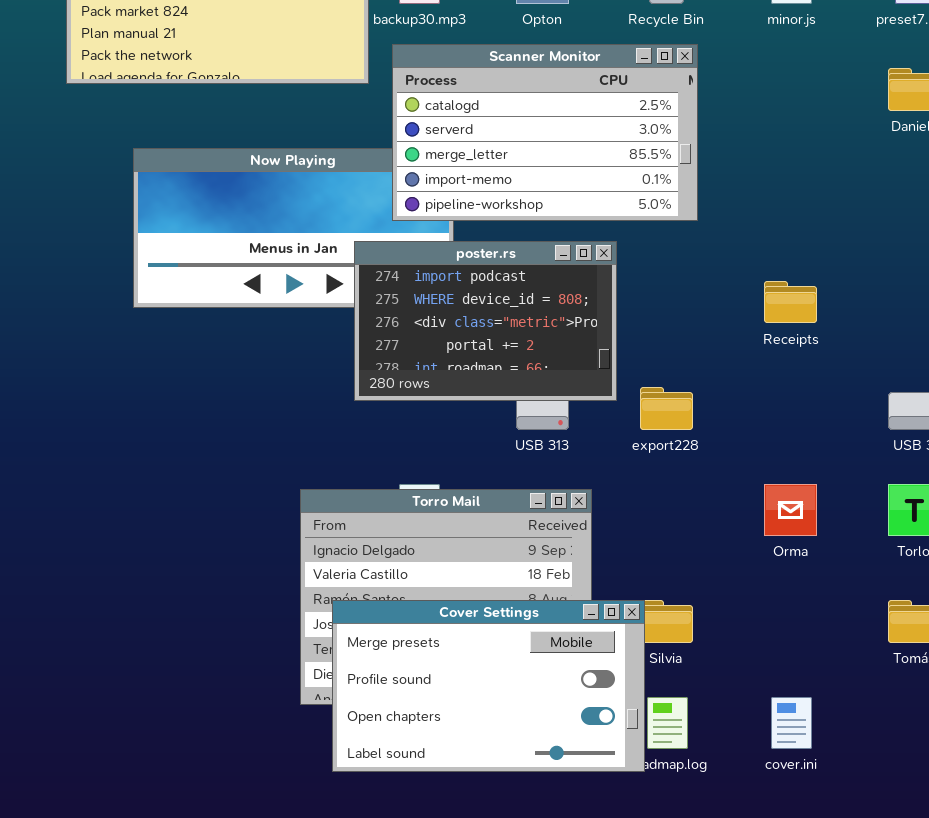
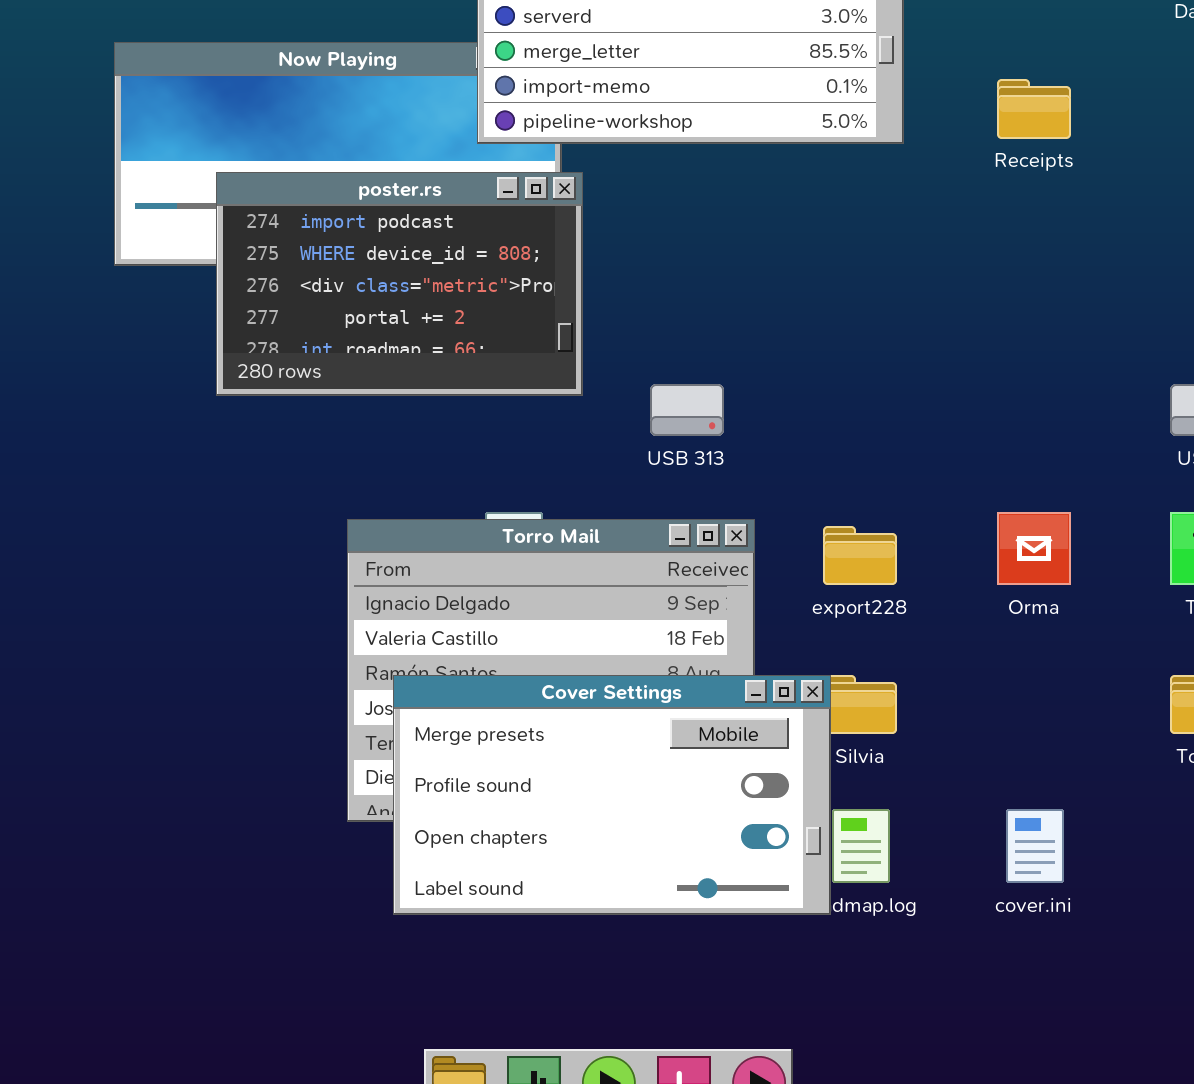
poster.rs: [354,241,617,401] -> [216,172,583,396], moved
Receipts: [764,281,817,323] -> [997,79,1071,139], moved
export228: [640,387,693,430] -> [823,526,897,585], moved

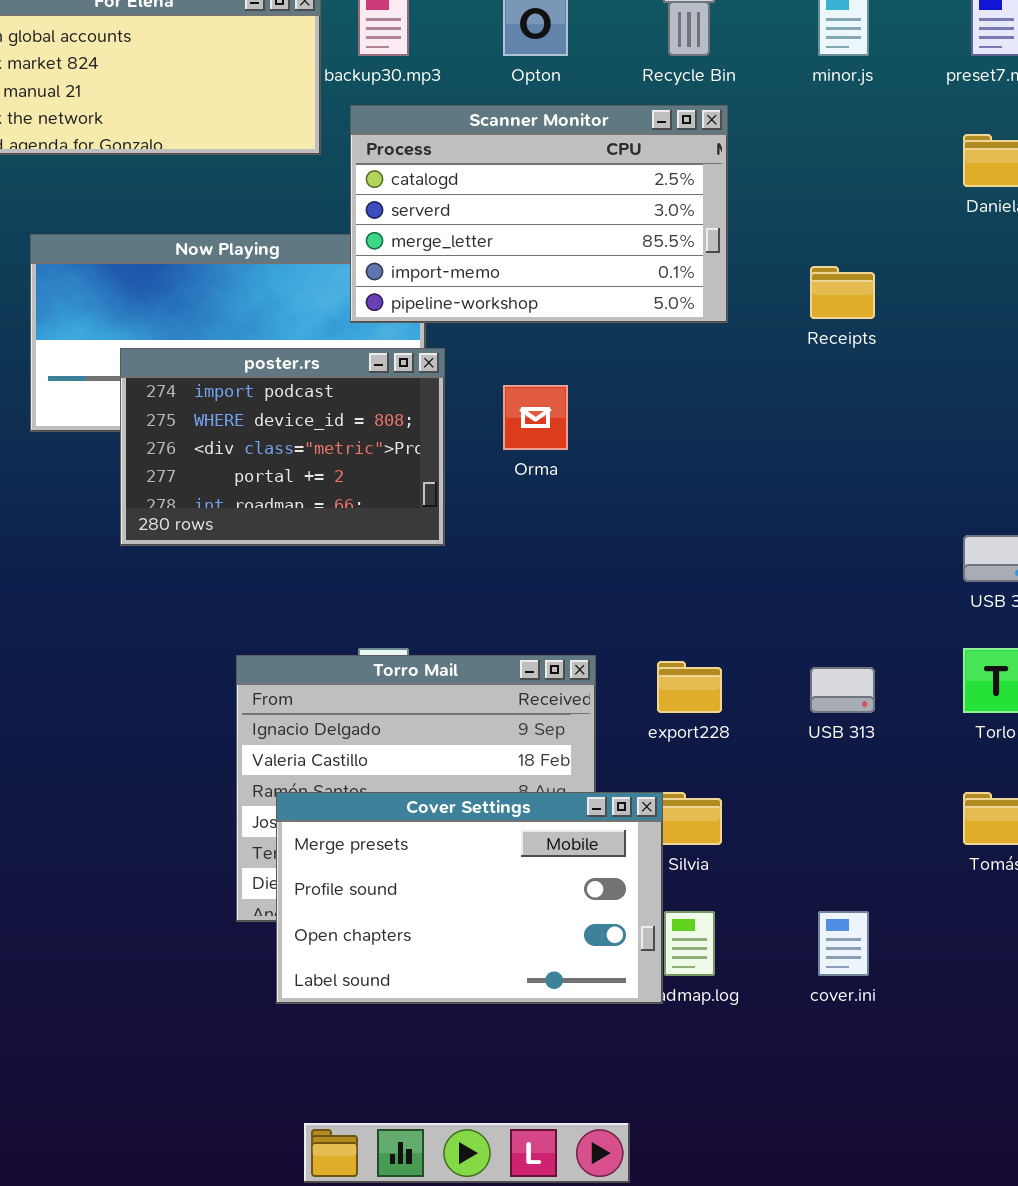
USB 313: [650,384,724,436] -> [810,667,875,713], moved
Orma: [997,512,1071,585] -> [503,385,568,450], moved

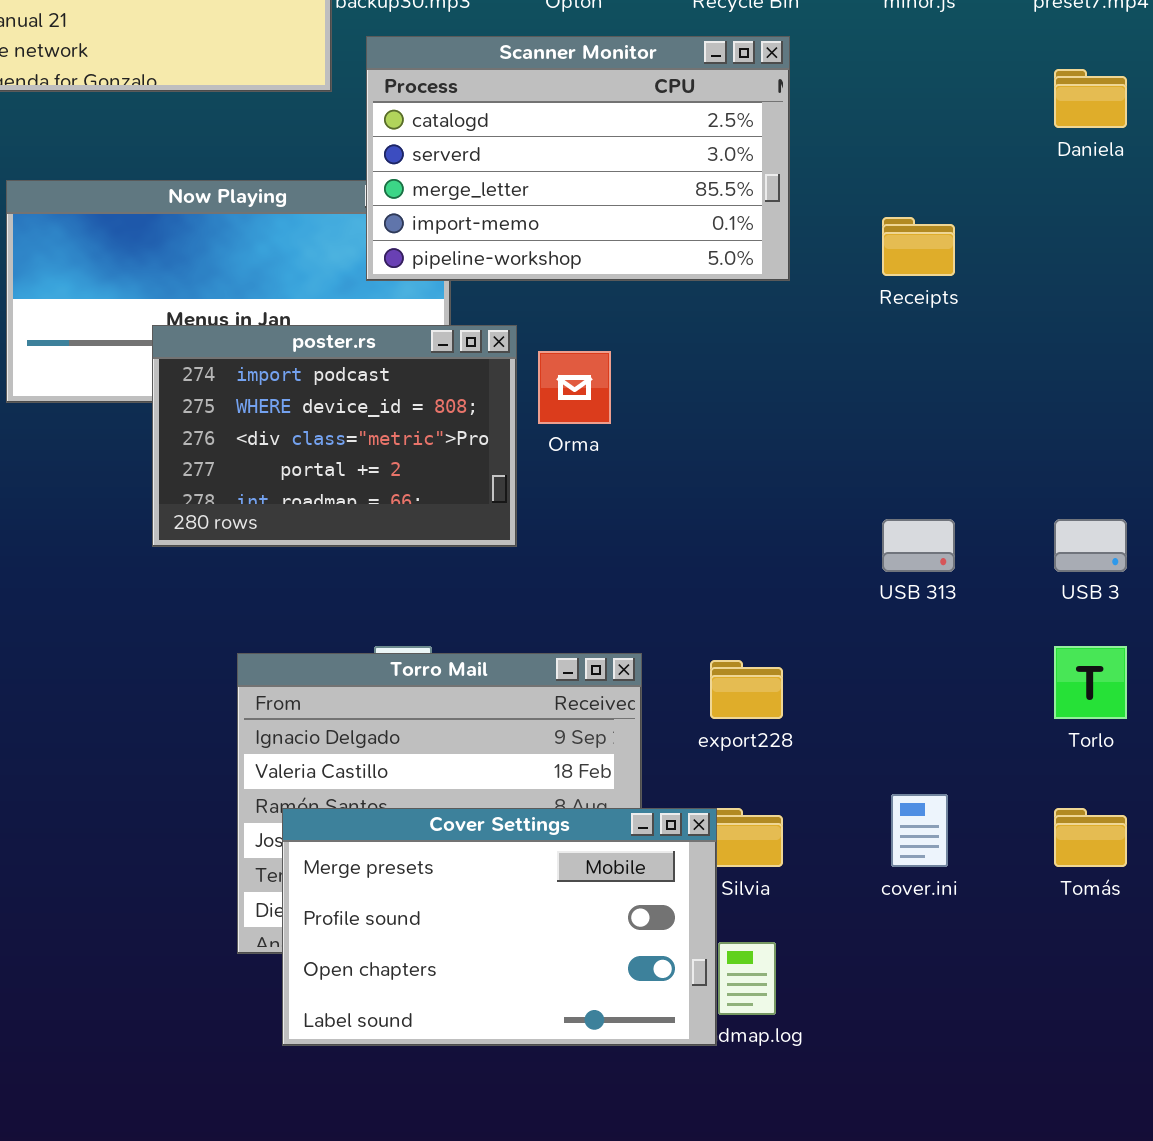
poster.rs: [120,348,445,546] -> [152,325,517,547], moved
USB 313: [810,667,875,713] -> [882,519,955,572], moved
cover.ini: [818,911,869,976] -> [891,794,948,867], moved

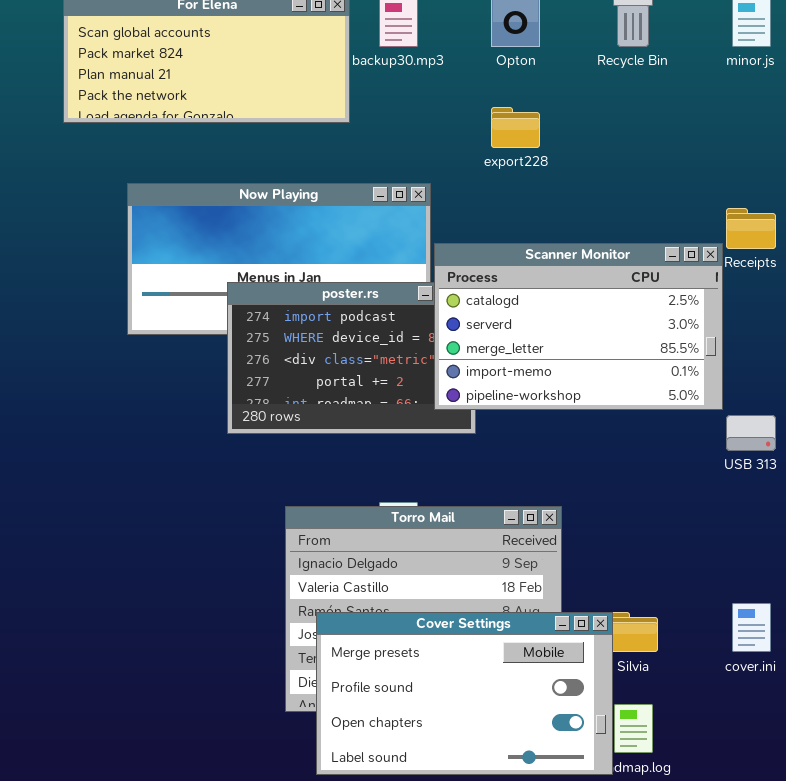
Scanner Monitor: [366,36,790,281] -> [434,243,723,410], moved
export228: [710,660,783,719] -> [491,107,540,148], moved

